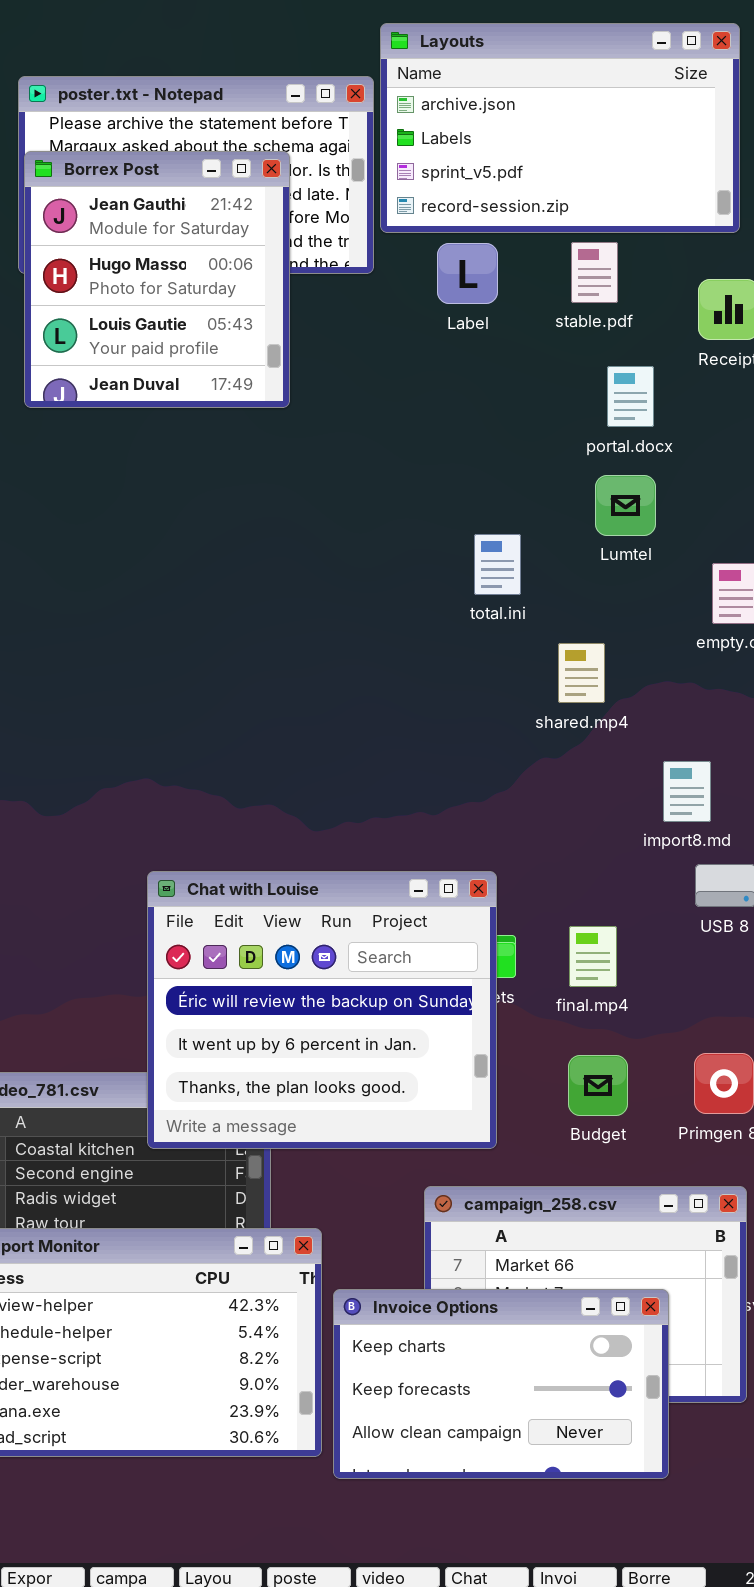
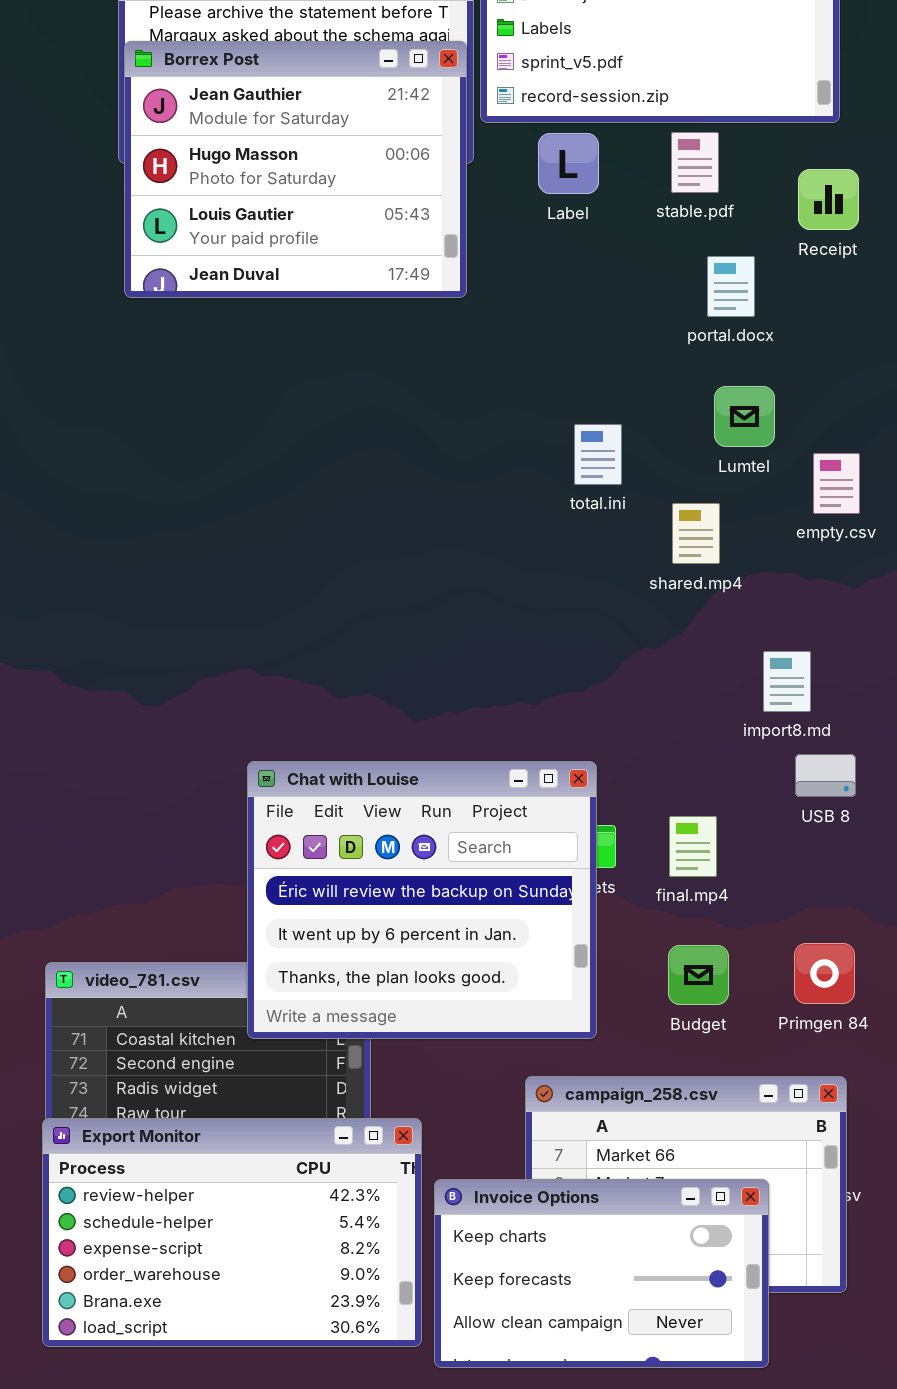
Borrex Post: [24,151,290,408] -> [124,41,467,298], resized
Lumtel: [595,475,656,536] -> [714,386,775,447], moved
shared.mp4: [558,643,605,703] -> [672,503,720,564], moved

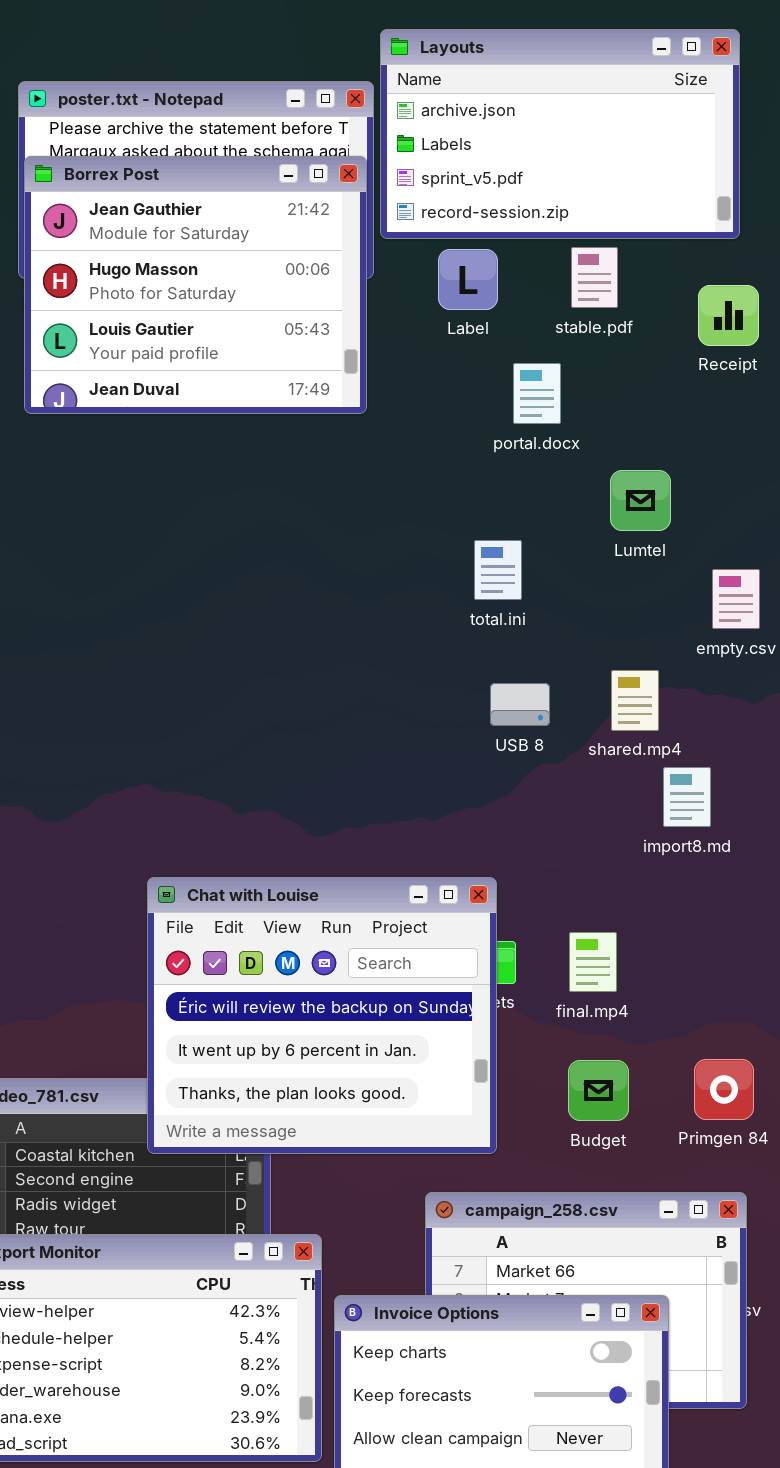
portal.docx: [707,256,755,317] -> [513,363,561,424], moved
Lumtel: [714,386,775,447] -> [610,470,671,531], moved
shared.mp4: [672,503,720,564] -> [611,670,659,731], moved
USB 8: [795,754,856,797] -> [490,683,550,726], moved

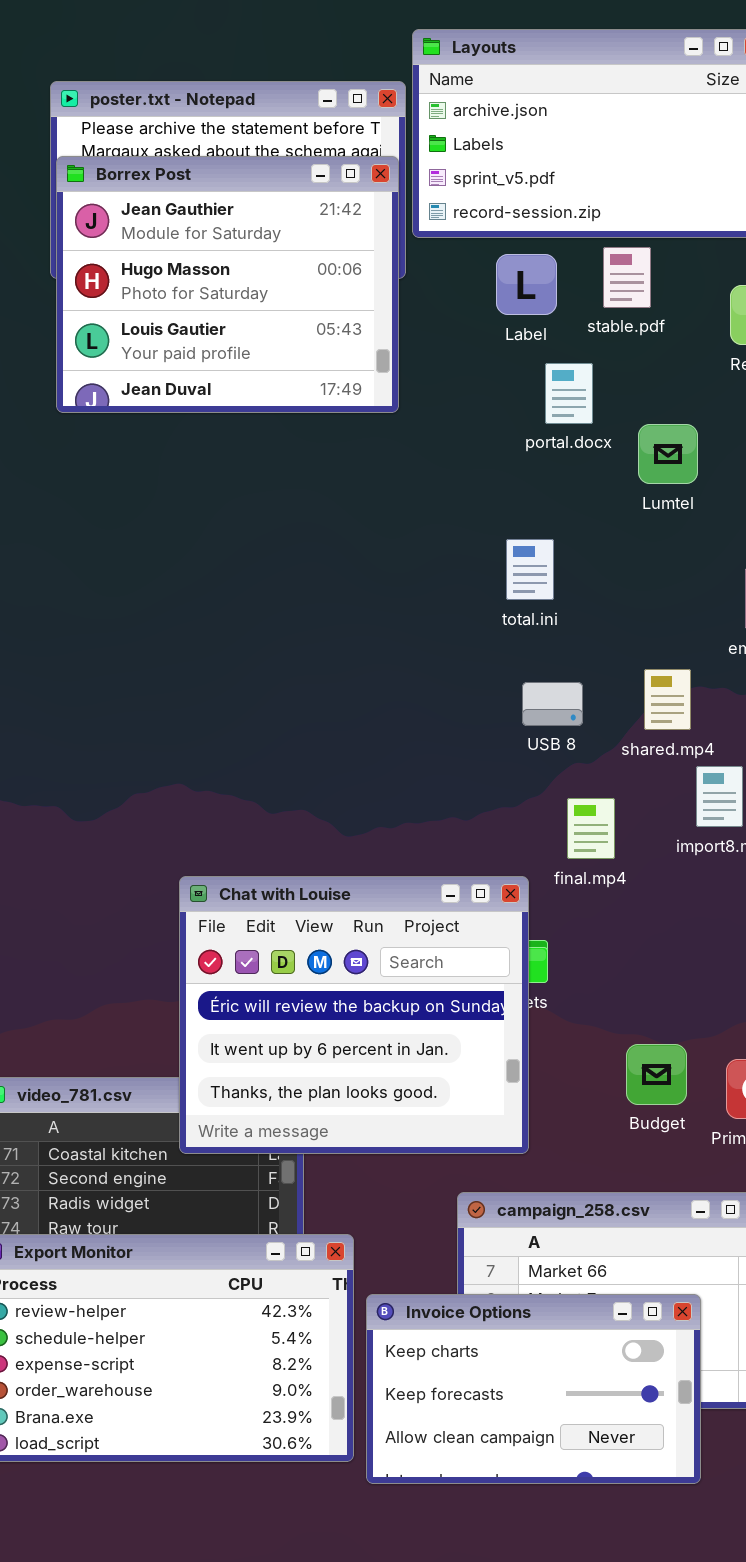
Label: [438,249,498,310] -> [496,254,557,315], moved
Lumtel: [610,470,671,531] -> [638,424,698,484], moved
final.mp4: [569,932,617,992] -> [567,798,615,859], moved
Budget: [568,1060,629,1121] -> [626,1044,687,1105], moved

